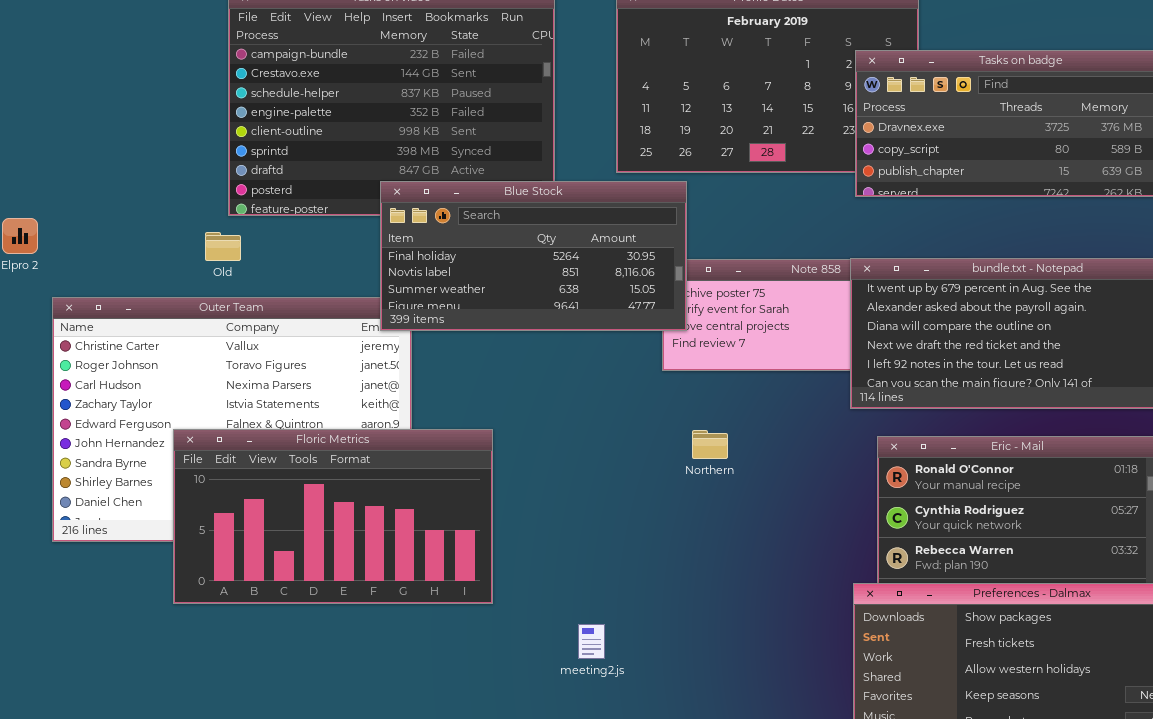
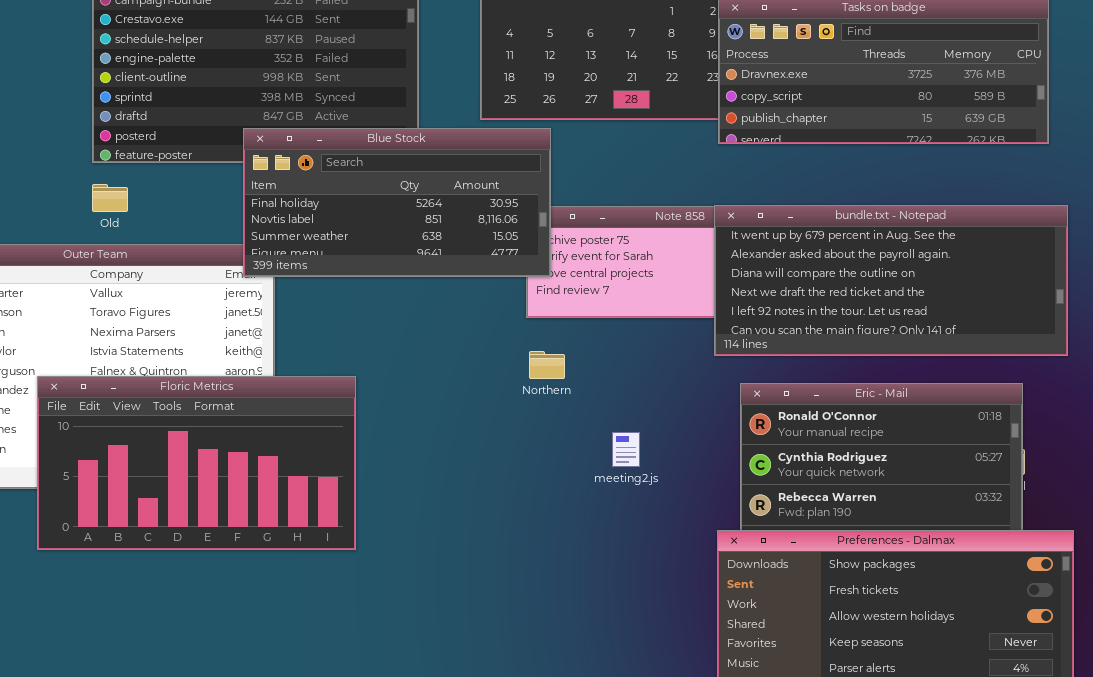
Old: [205,232,241,261] -> [92,184,128,212], moved
Northern: [692,430,728,459] -> [529,351,565,379], moved
meeting2.js: [578,624,605,659] -> [612,432,640,467], moved

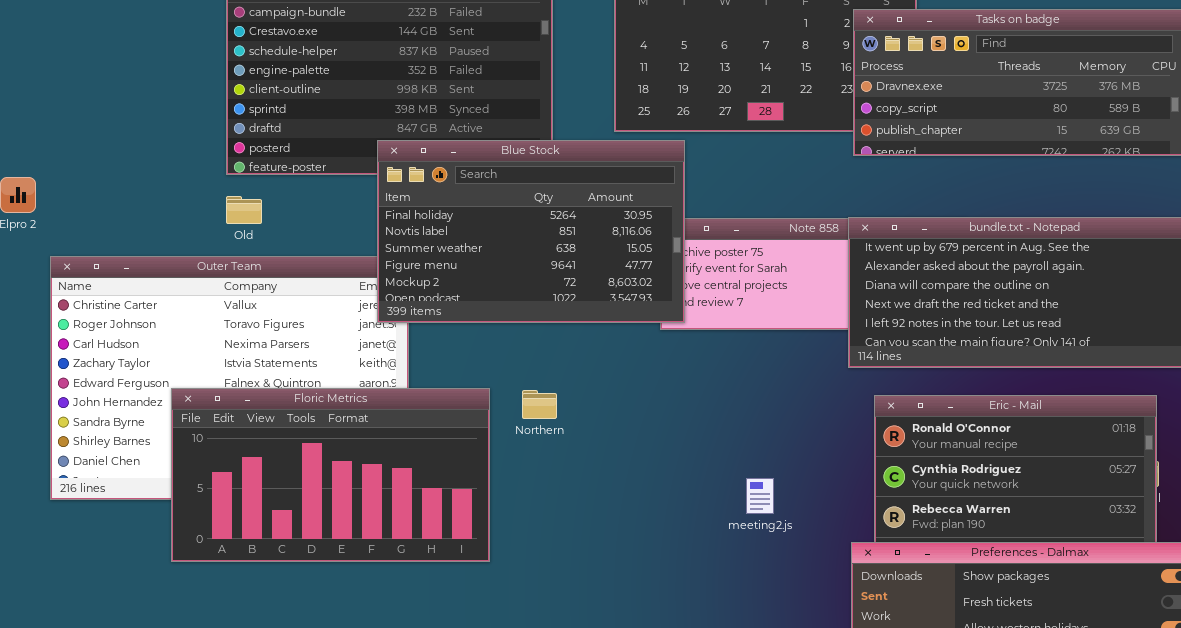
Blue Stock: [243,128,551,277] -> [377,140,685,323], resized
Northern: [529,351,565,379] -> [522,390,557,419], moved
meeting2.js: [612,432,640,467] -> [746,478,774,514], moved

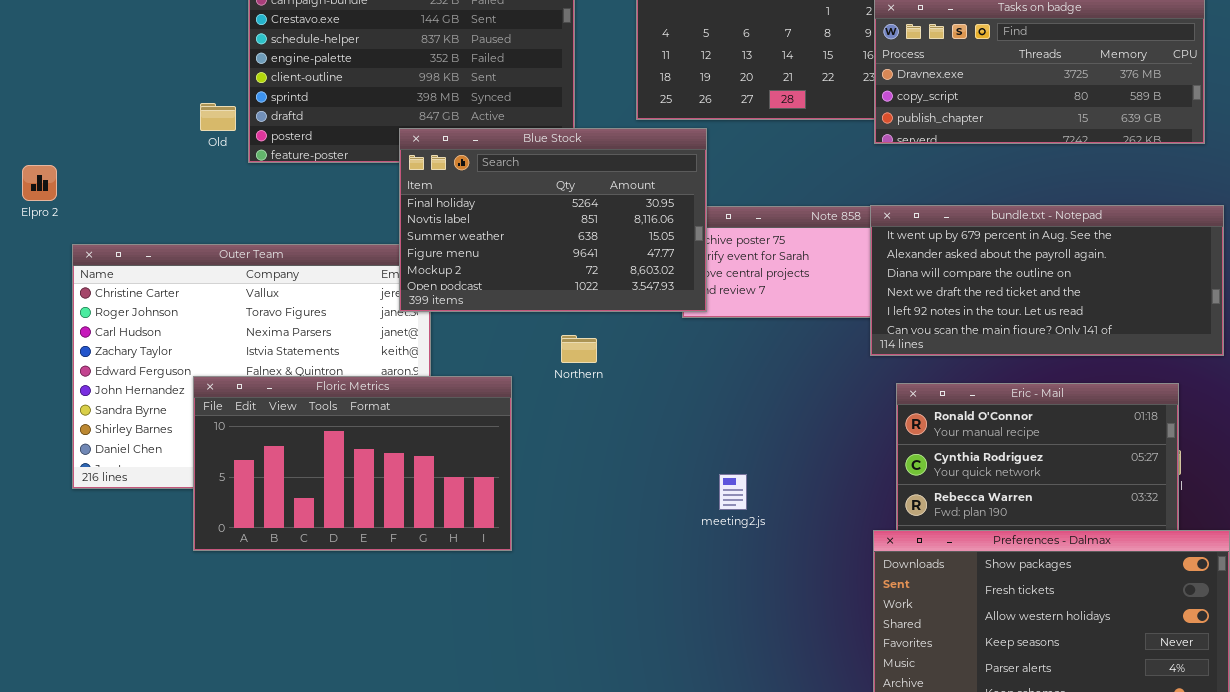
Old: [226,196,262,224] -> [200,103,236,131], moved
Northern: [522,390,557,419] -> [561,335,597,363], moved
meeting2.js: [746,478,774,514] -> [719,474,747,510], moved

